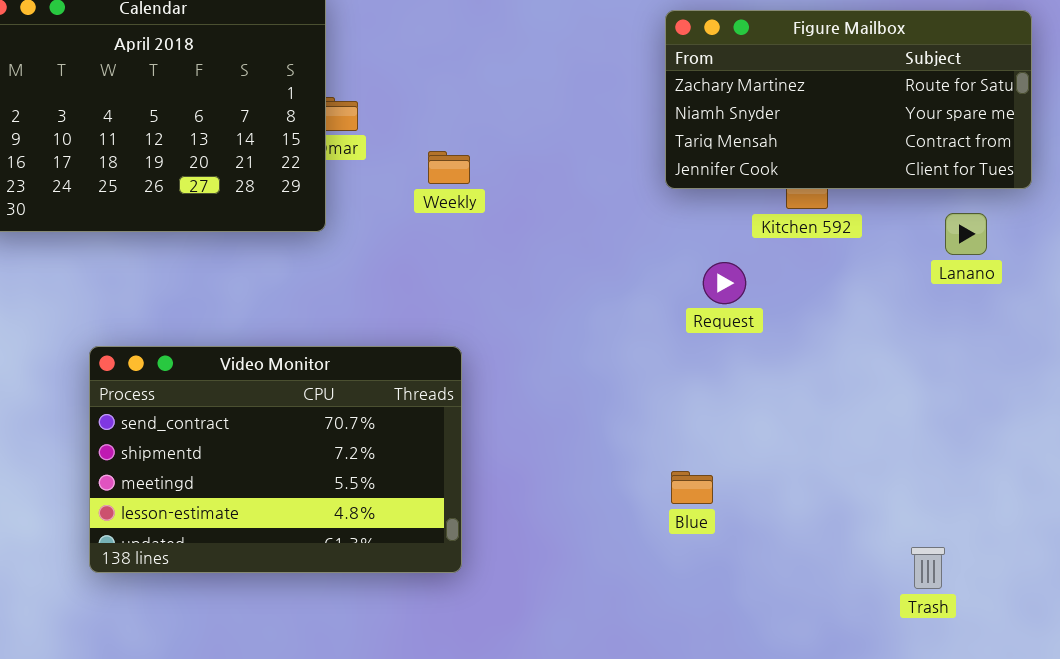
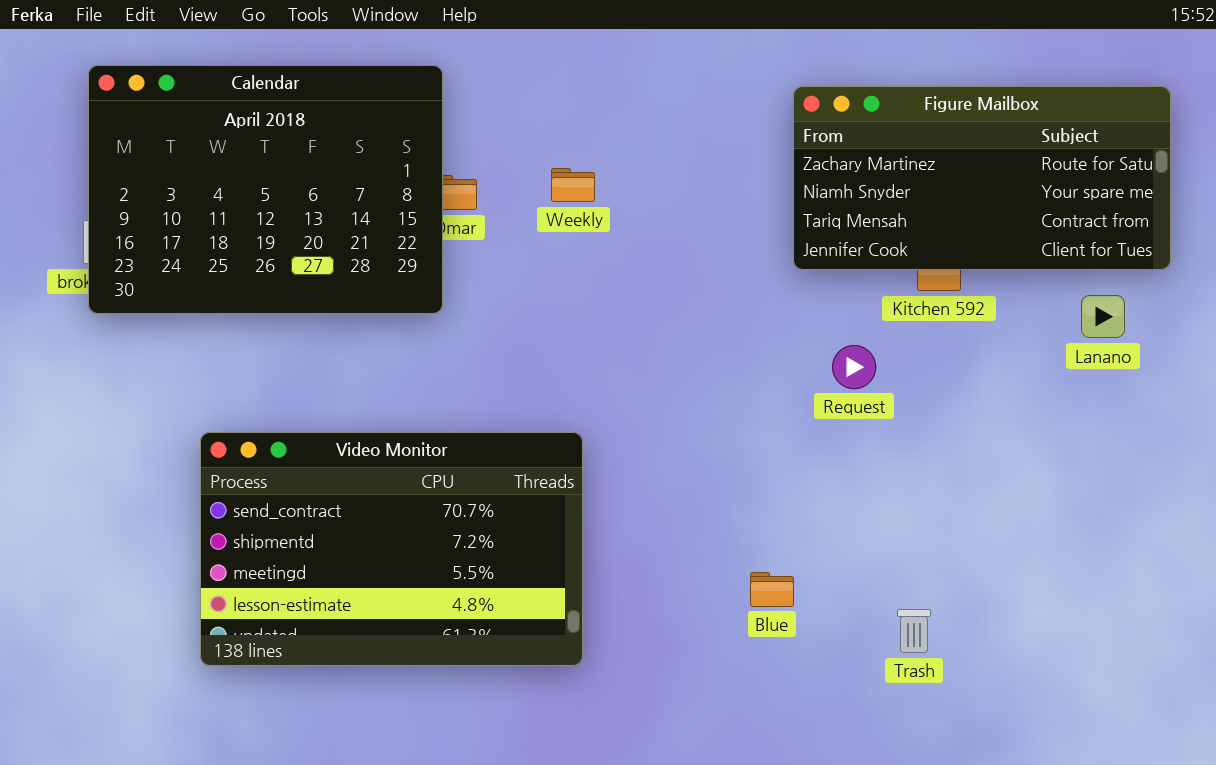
Weekly: [428,151,470,184] -> [551,168,595,202], moved
Blue: [671,471,713,504] -> [750,572,794,607], moved
Trash: [911,547,945,589] -> [897,609,931,653], moved

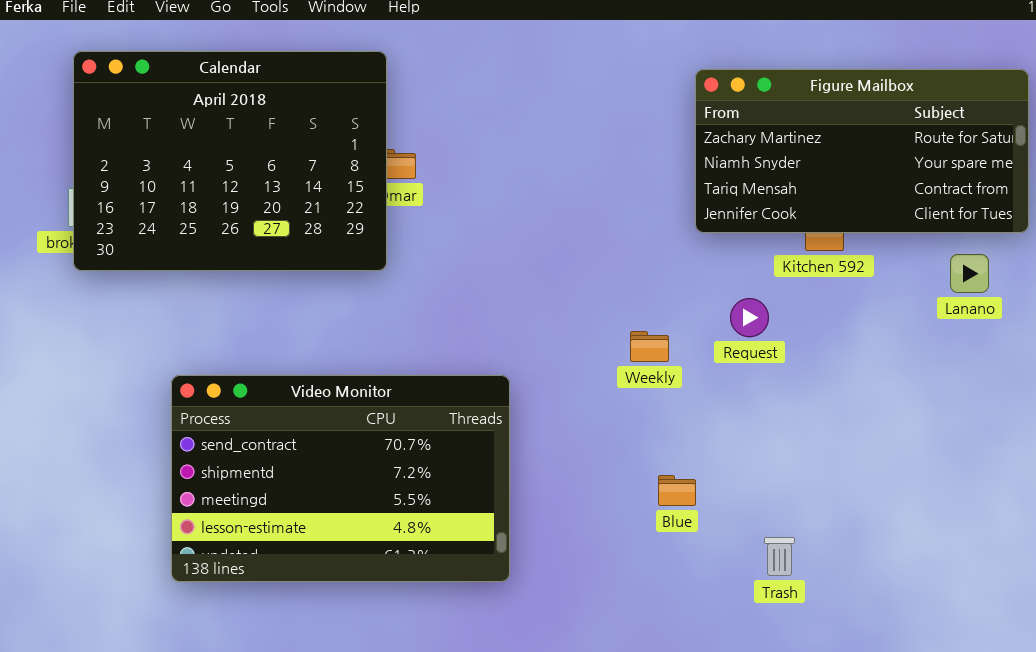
Weekly: [551,168,595,202] -> [630,331,669,362], moved
Blue: [750,572,794,607] -> [658,475,696,506], moved
Trash: [897,609,931,653] -> [764,537,795,576], moved

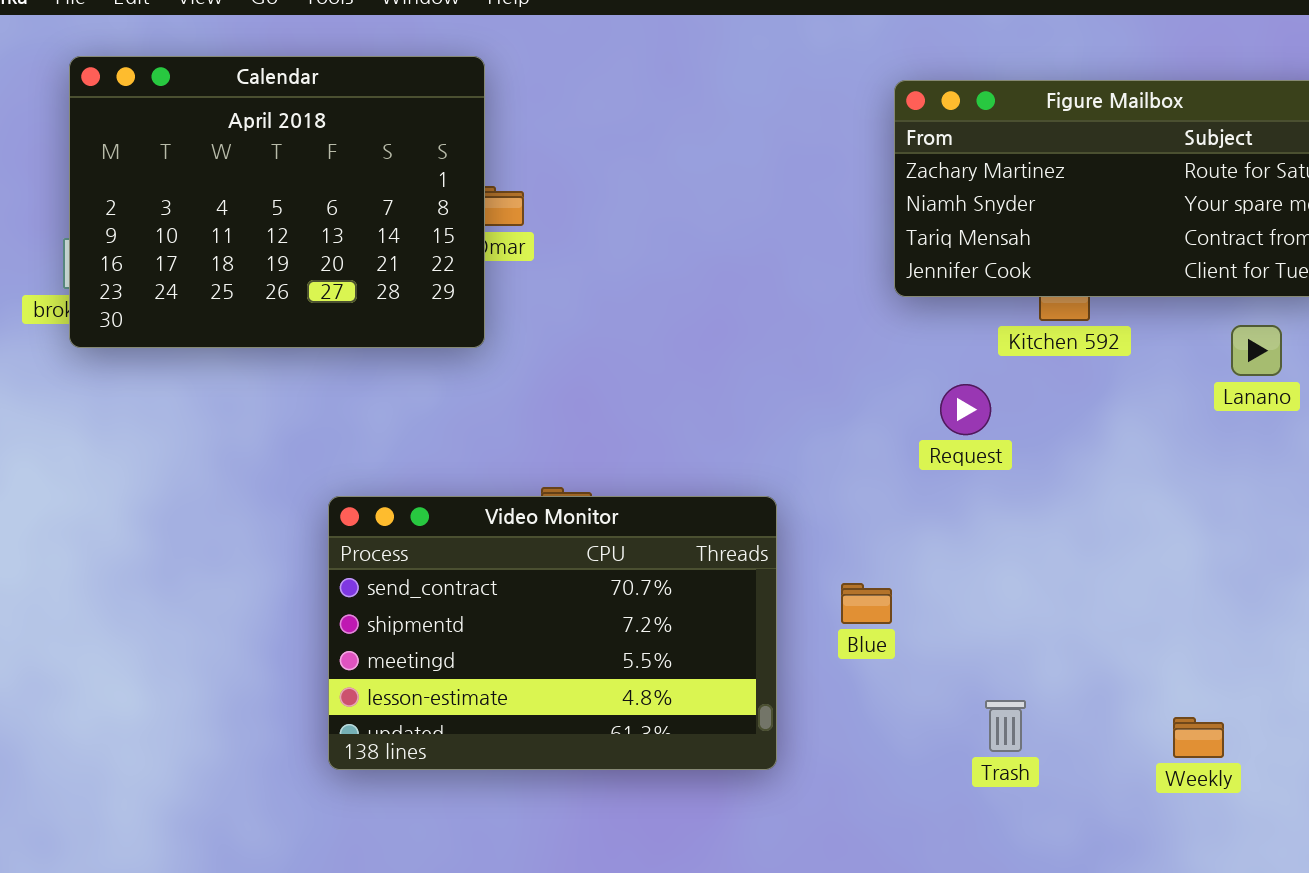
Weekly: [630,331,669,362] -> [1173,717,1224,758], moved
Video Monitor: [171,375,510,582] -> [328,496,777,770], moved
Blue: [658,475,696,506] -> [841,583,892,624], moved

